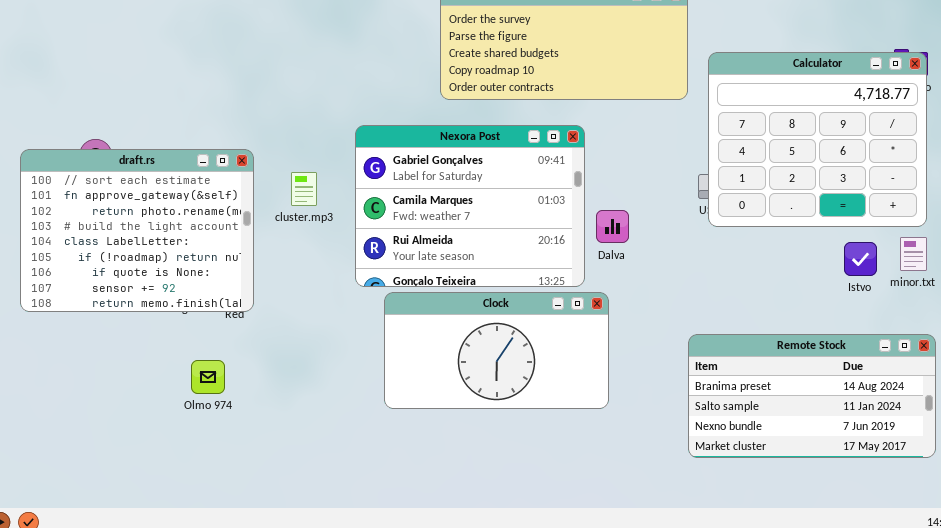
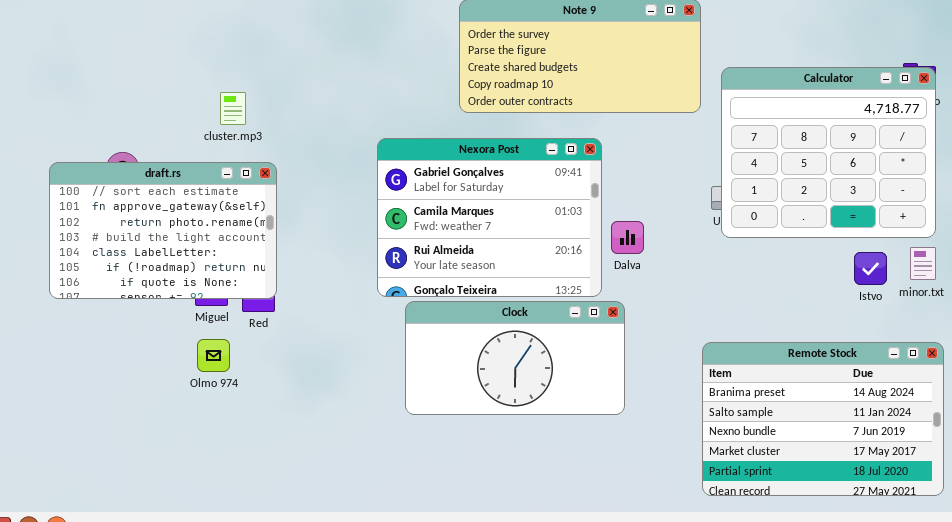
draft.rs: [20,149,254,312] -> [49,162,277,299], resized
cluster.mp3: [291,172,317,206] -> [220,92,246,125], moved
Remote Stock: [688,334,936,458] -> [702,342,944,496], resized
Olmo 974: [191,360,225,394] -> [197,339,230,372], moved

